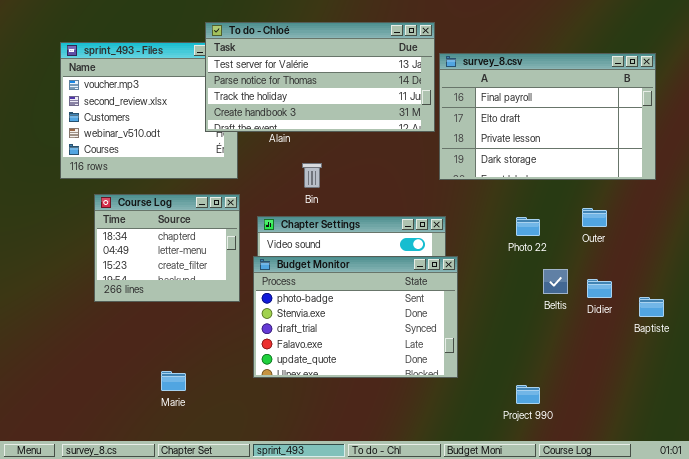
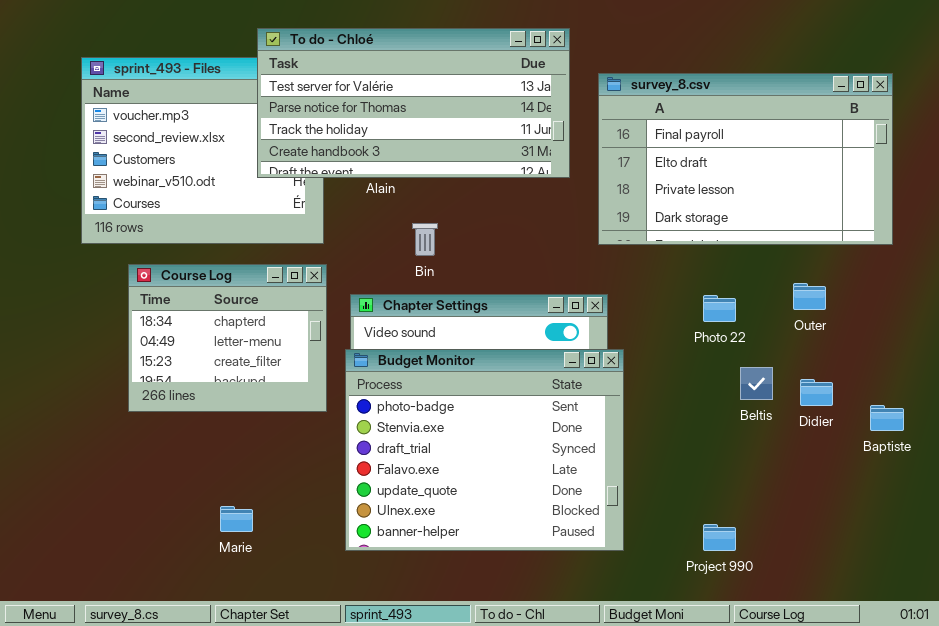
To do - Chloé: [205,22,435,132] -> [257,28,570,178], moved
Budget Monitor: [253,256,458,378] -> [345,349,624,551], resized

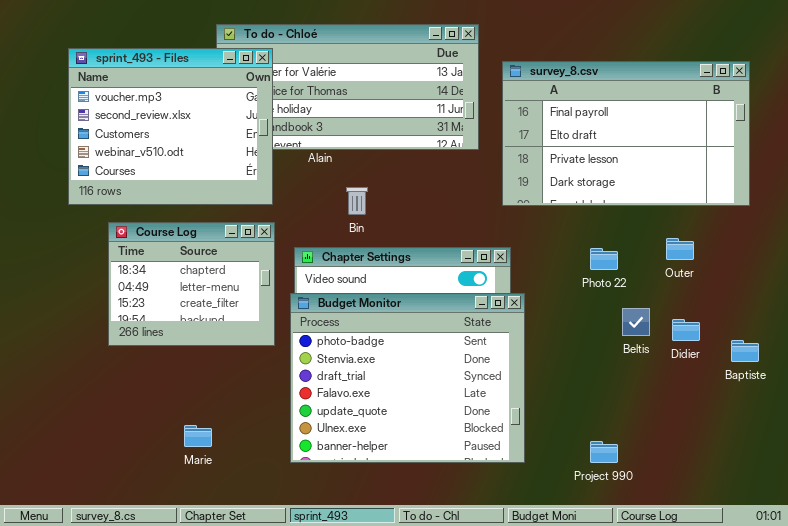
sprint_493 - Files: [81,57,324,244] -> [68,48,273,205], raised

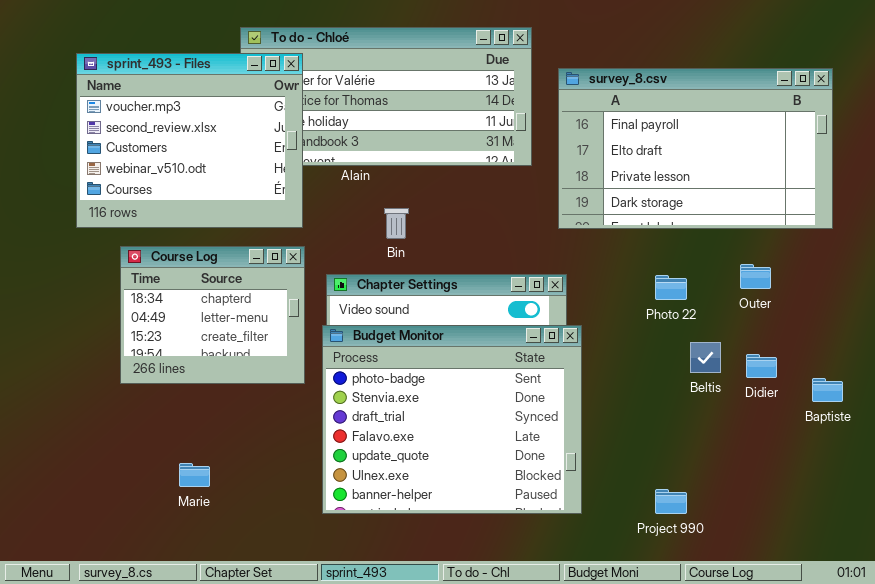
Marie: [184,425,212,447] -> [179,463,210,487], moved

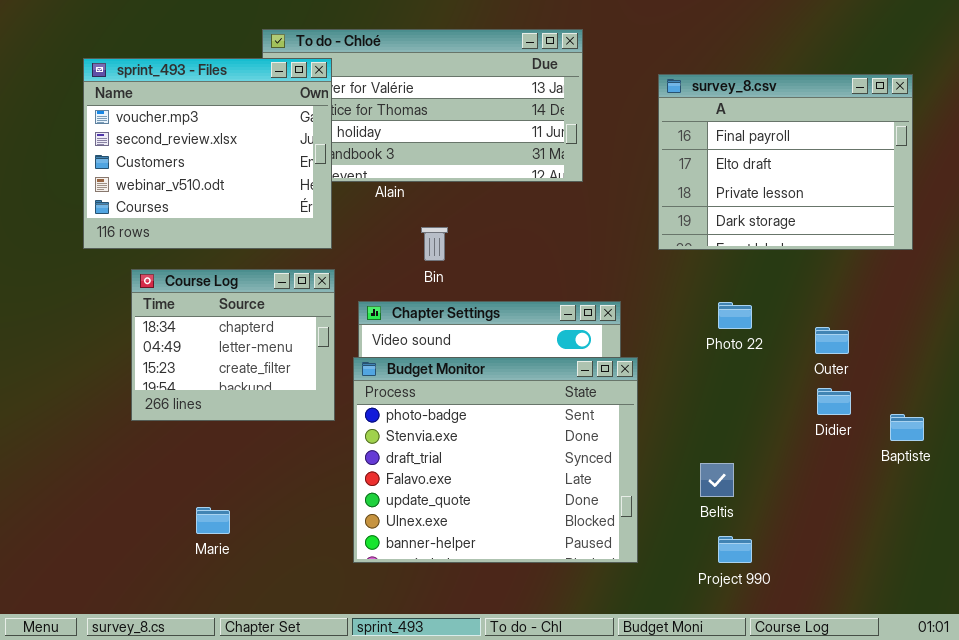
survey_8.csv: [558,68,833,229] -> [658,74,913,250], resized
Outer: [740,264,771,289] -> [815,327,849,354], moved
Beltis: [690,342,721,373] -> [700,463,734,497], moved

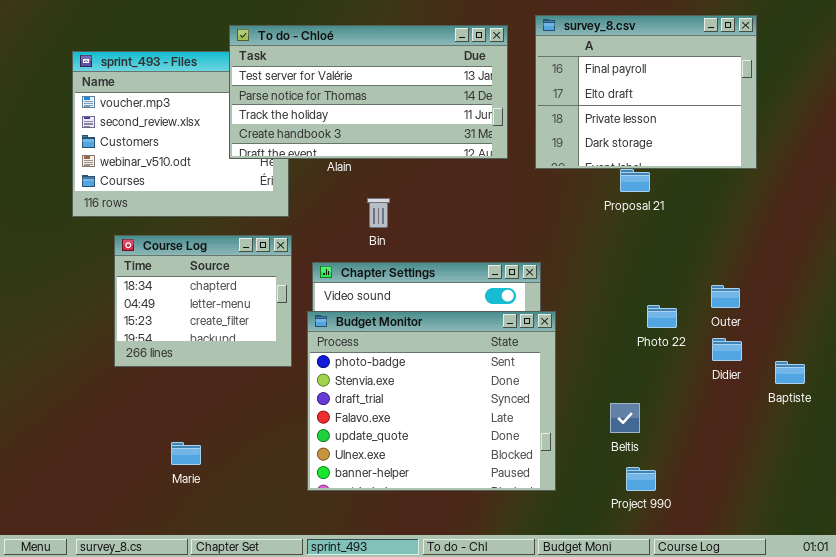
To do - Chloé: [262,29,583,182] -> [229,25,508,159], raised
survey_8.csv: [658,74,913,250] -> [535,15,757,169], moved
Photo 22: [718,302,752,329] -> [647,305,677,328], moved

